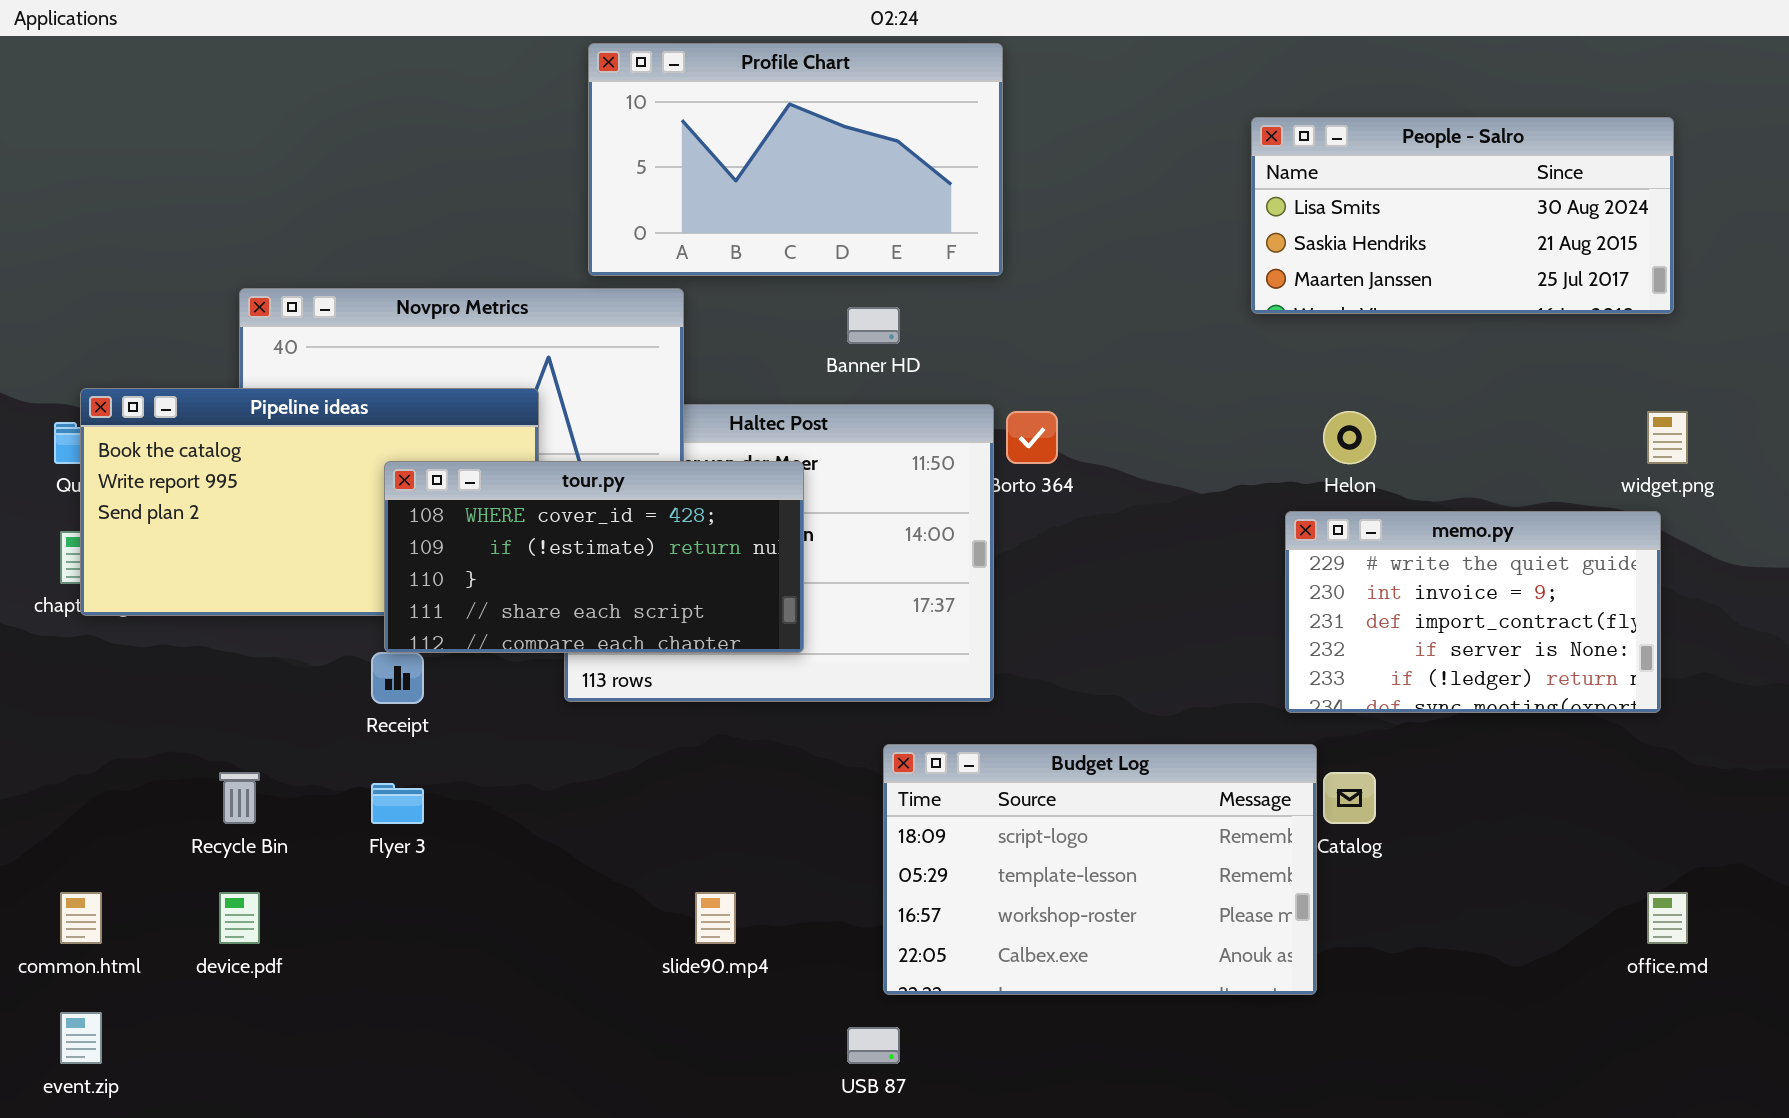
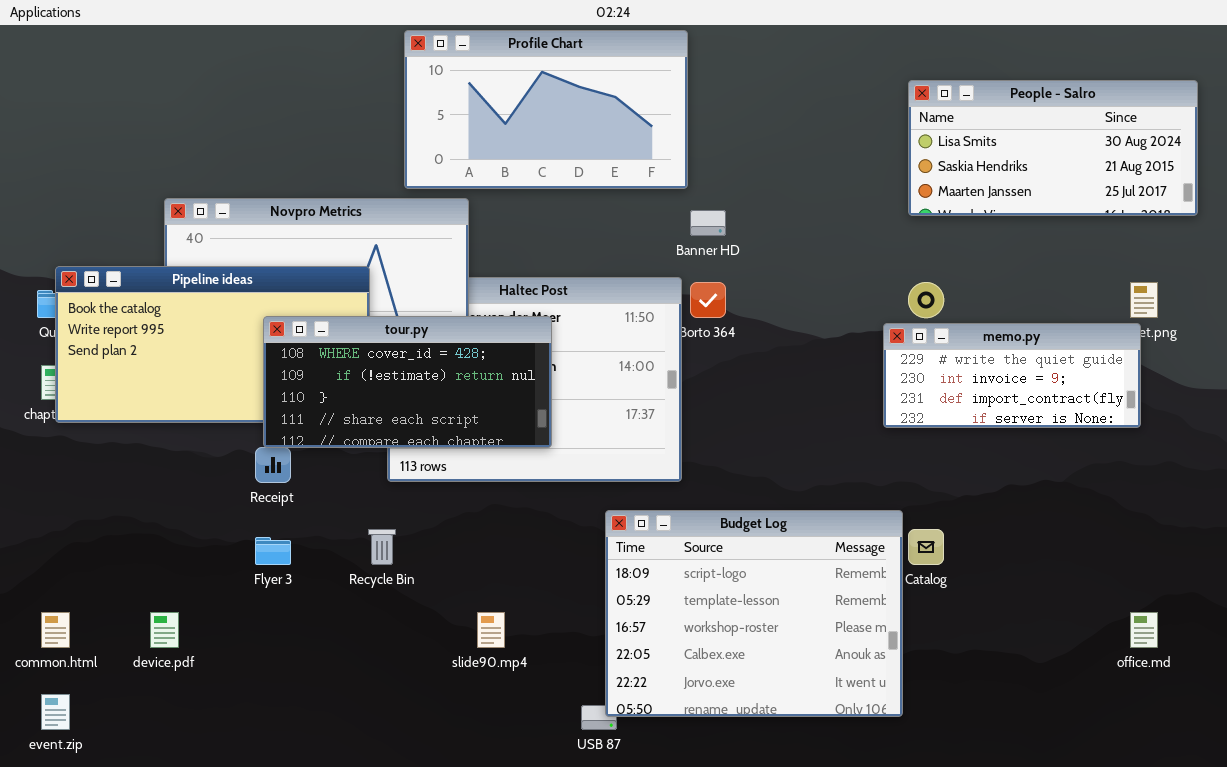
People - Salro: [1251,117,1674,314] -> [908,80,1198,216], moved
Banner HD: [847,307,900,344] -> [690,210,726,236], moved
memo.py: [1285,511,1661,713] -> [883,323,1141,428], moved, resized
Budget Log: [883,744,1317,995] -> [605,510,903,717], resized
Recycle Bin: [219,772,260,824] -> [368,529,396,565], moved

